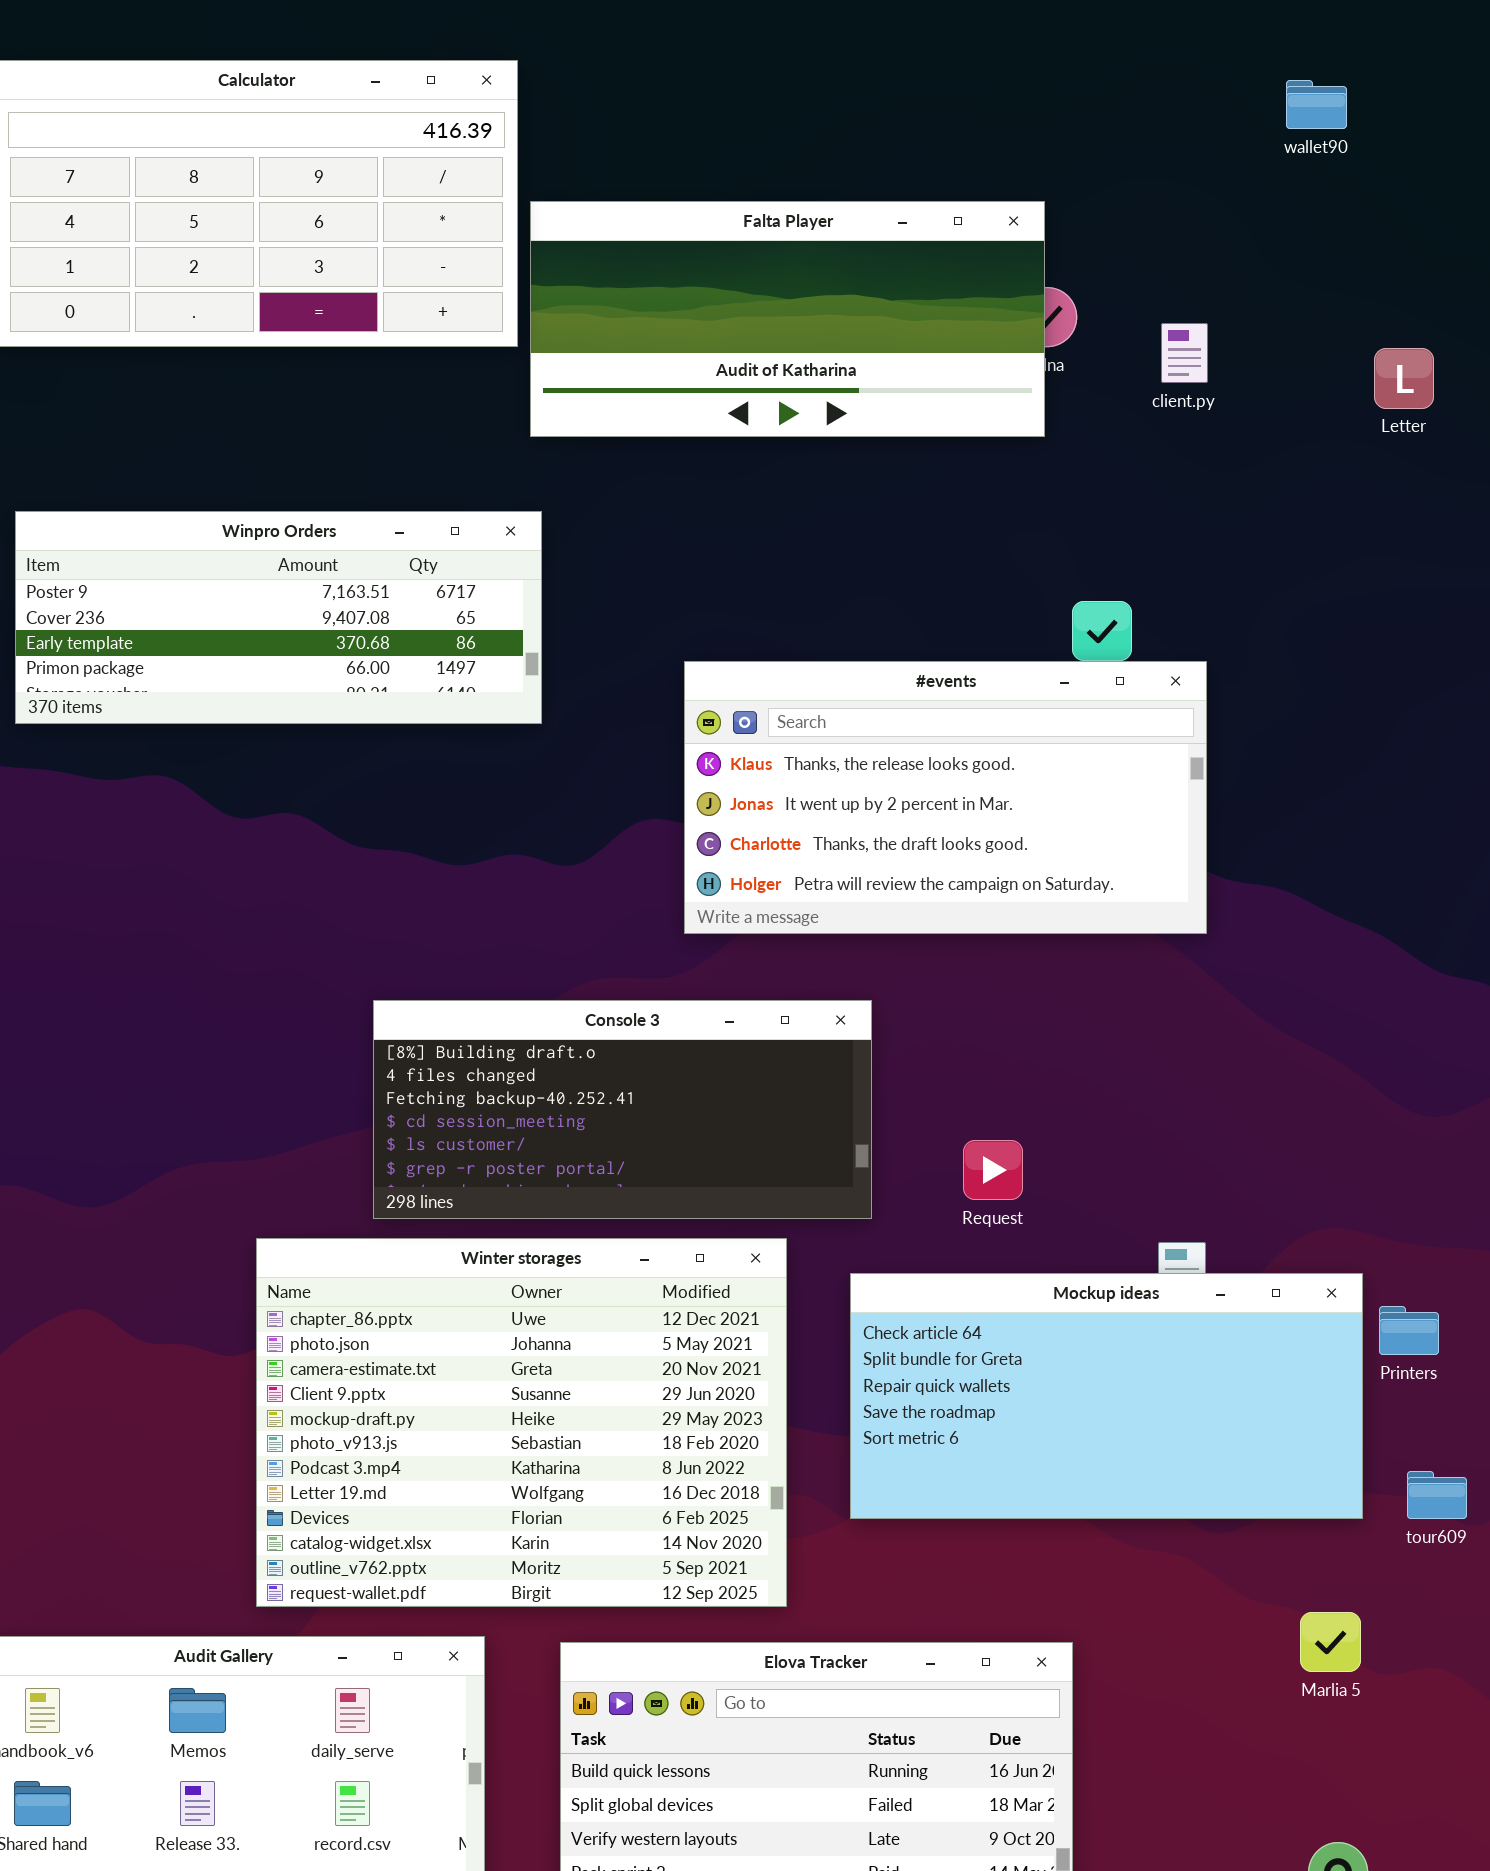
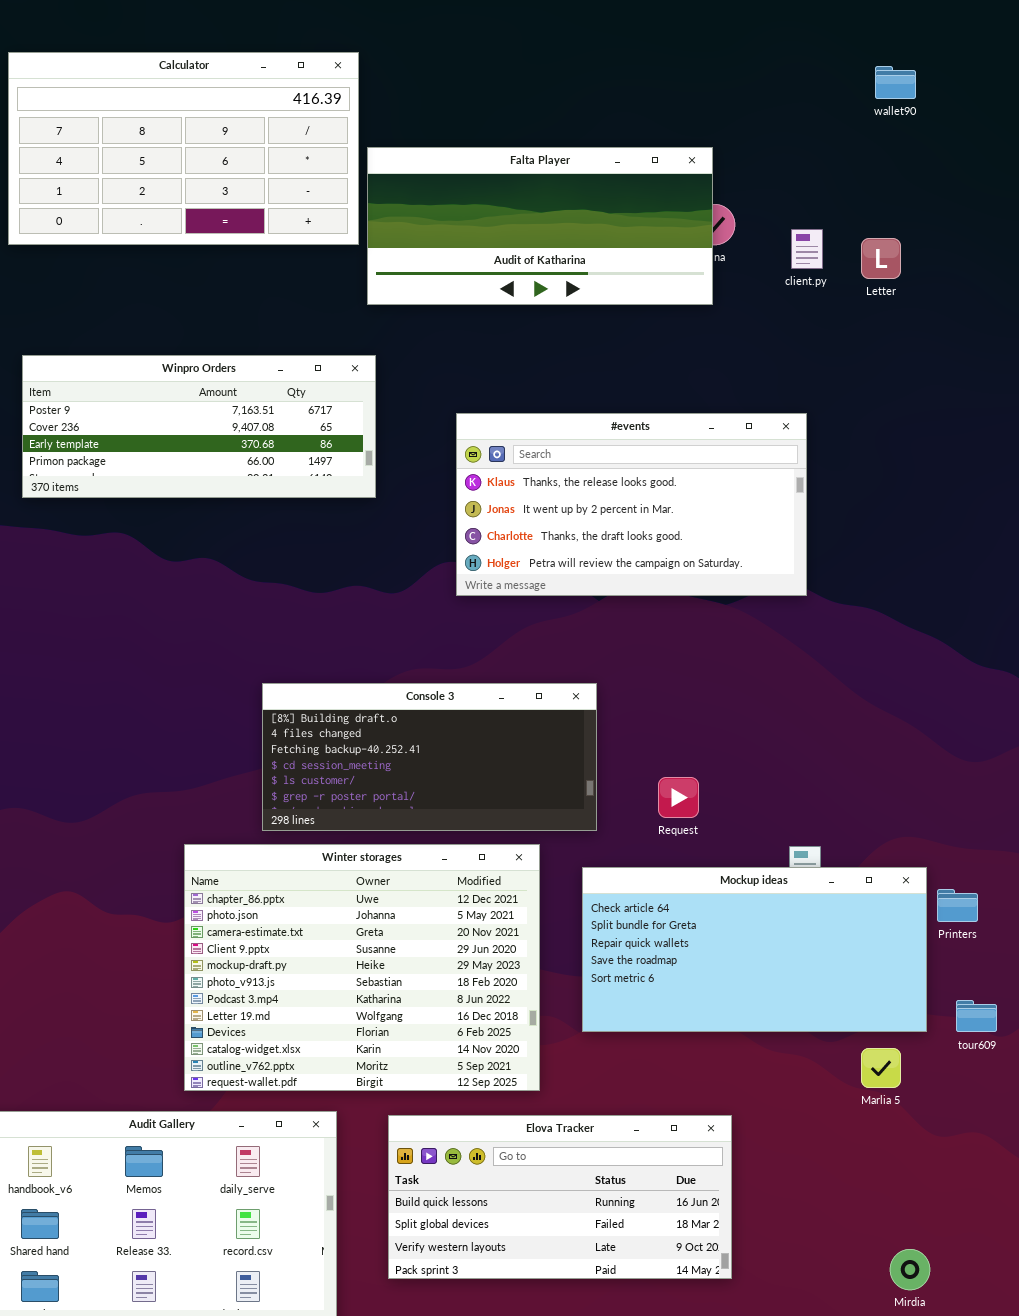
Letter: [1374,348,1434,409] -> [861,238,901,279], moved
#events: [684,661,1207,934] -> [456,413,807,596], moved
Marlia 5: [1300,1612,1361,1672] -> [861,1048,901,1088], moved

